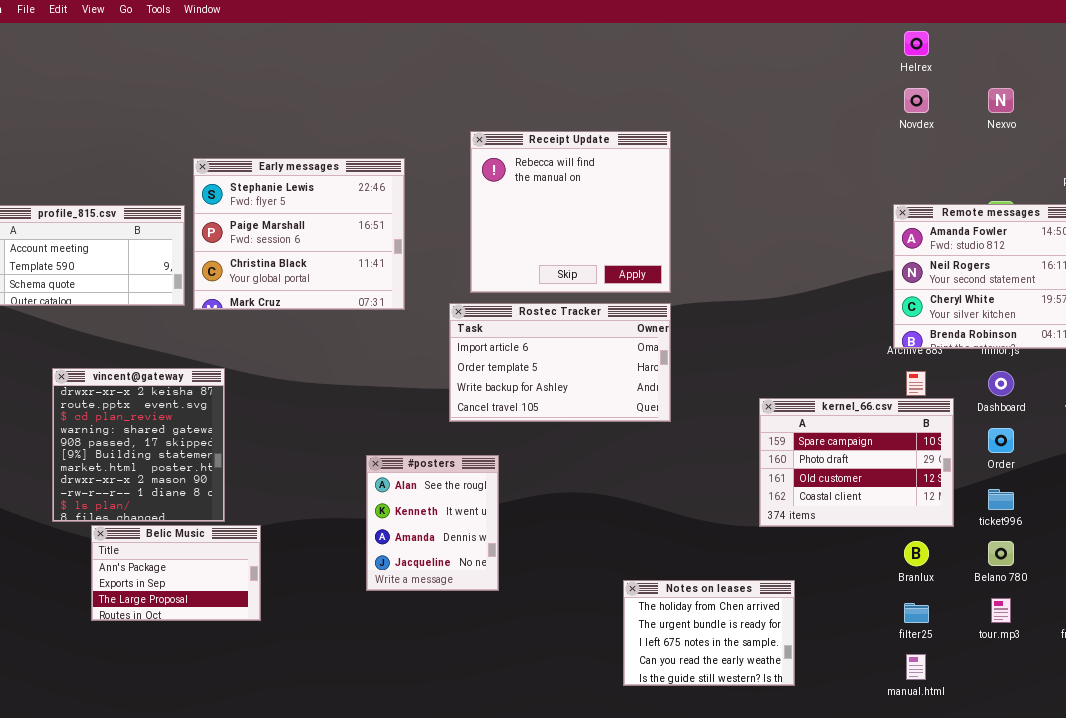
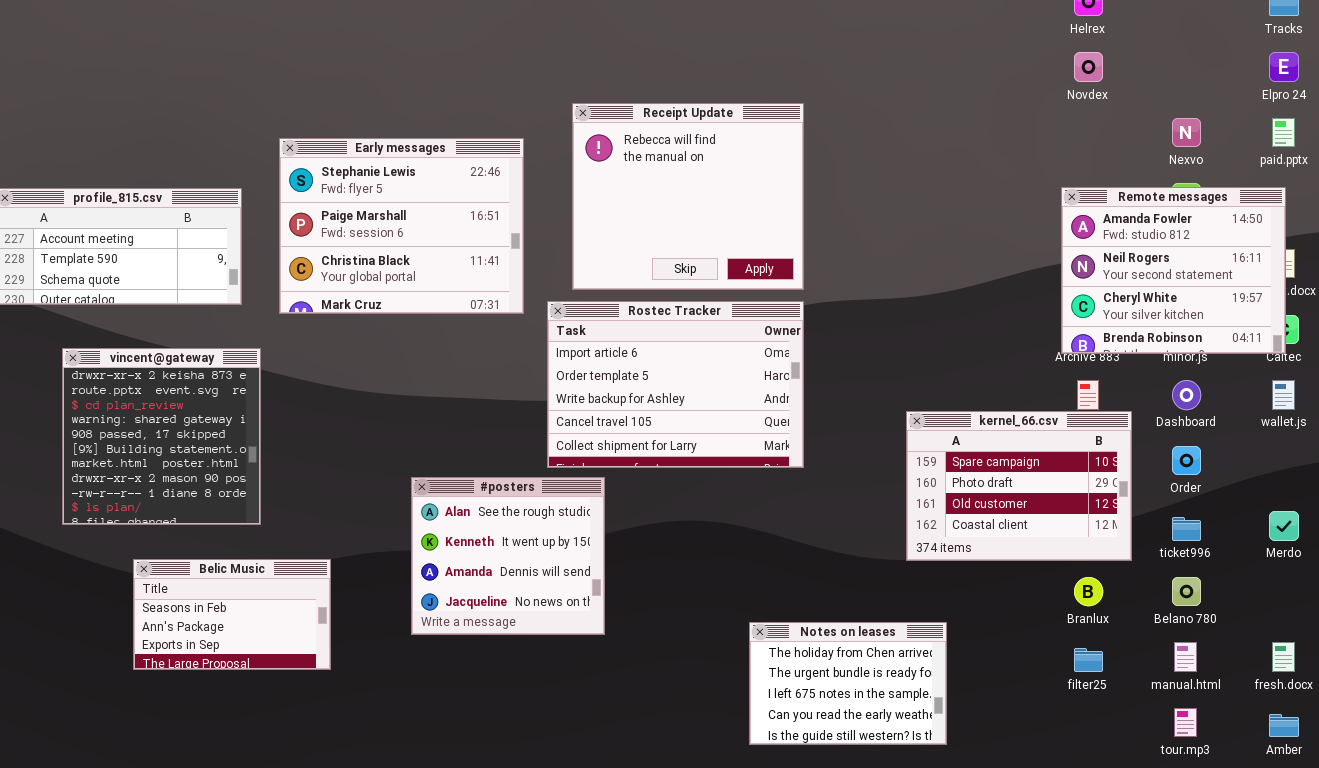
Nexvo: [988,88,1014,113] -> [1172,118,1201,147], moved
Early messages: [193,158,405,310] -> [279,138,524,314], moved
Rostec Tracker: [449,303,671,422] -> [547,301,804,468], resized
vincent@gateway: [52,368,225,522] -> [62,348,261,525], moved
#posters: [366,455,499,591] -> [411,477,605,635], resized
Belic Music: [91,525,261,621] -> [133,559,331,670], scrolled up 1 row
tour.mp3: [991,598,1011,623] -> [1174,708,1197,737], moved
manual.html: [906,654,926,680] -> [1174,642,1197,672], moved

